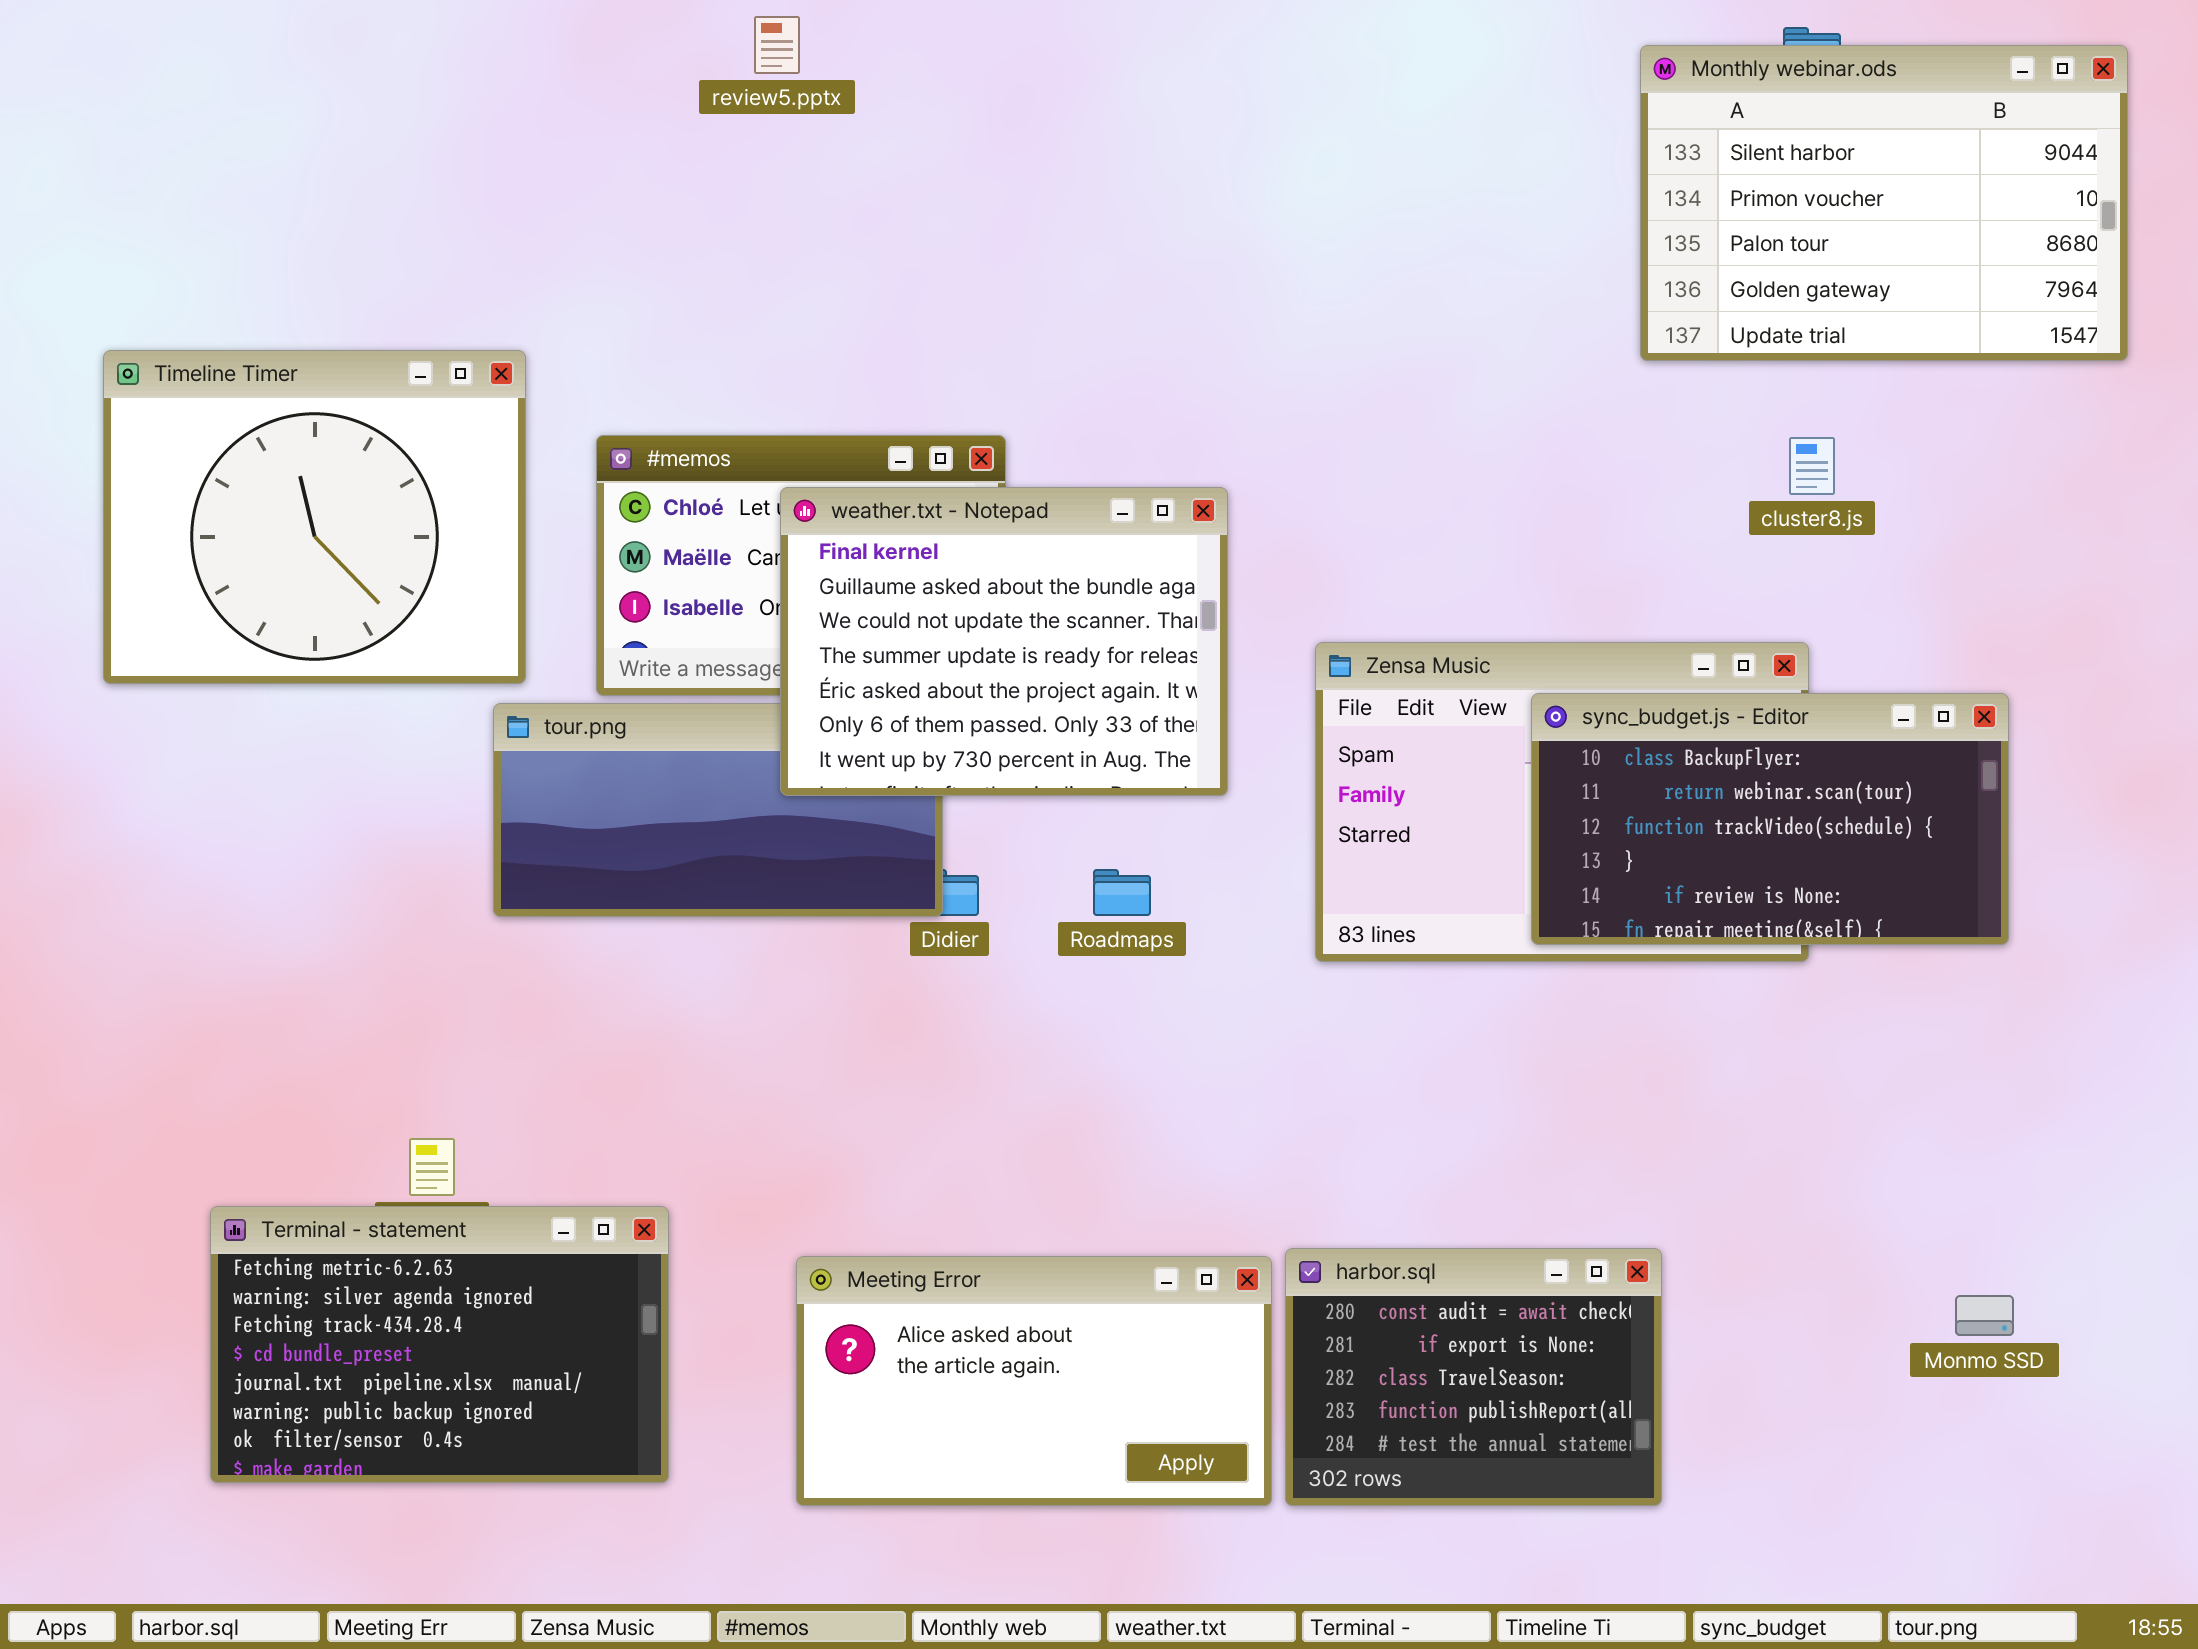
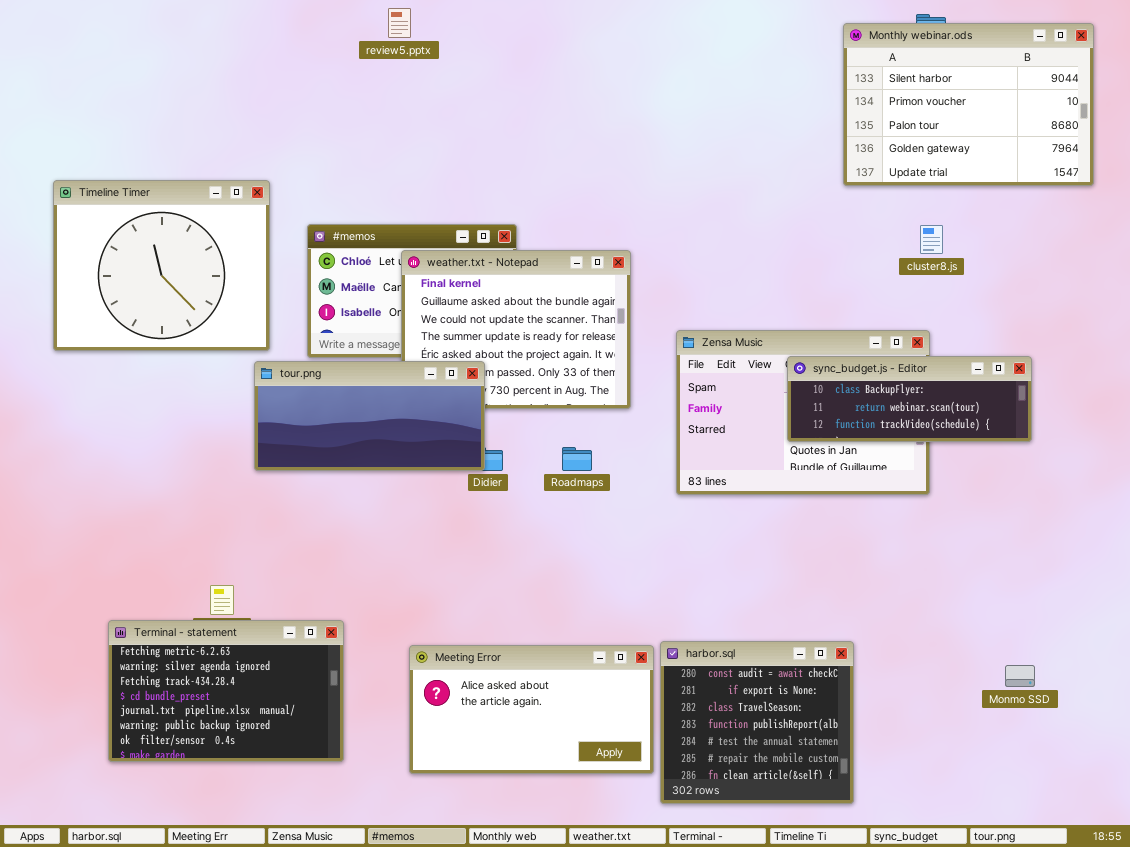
sync_budget.js - Editor: [1531,693,2009,945] -> [787,356,1032,442], resized
tour.png: [493,703,943,917] -> [254,361,485,471], raised
harbor.sql: [1285,1248,1662,1506] -> [660,641,854,804], resized

